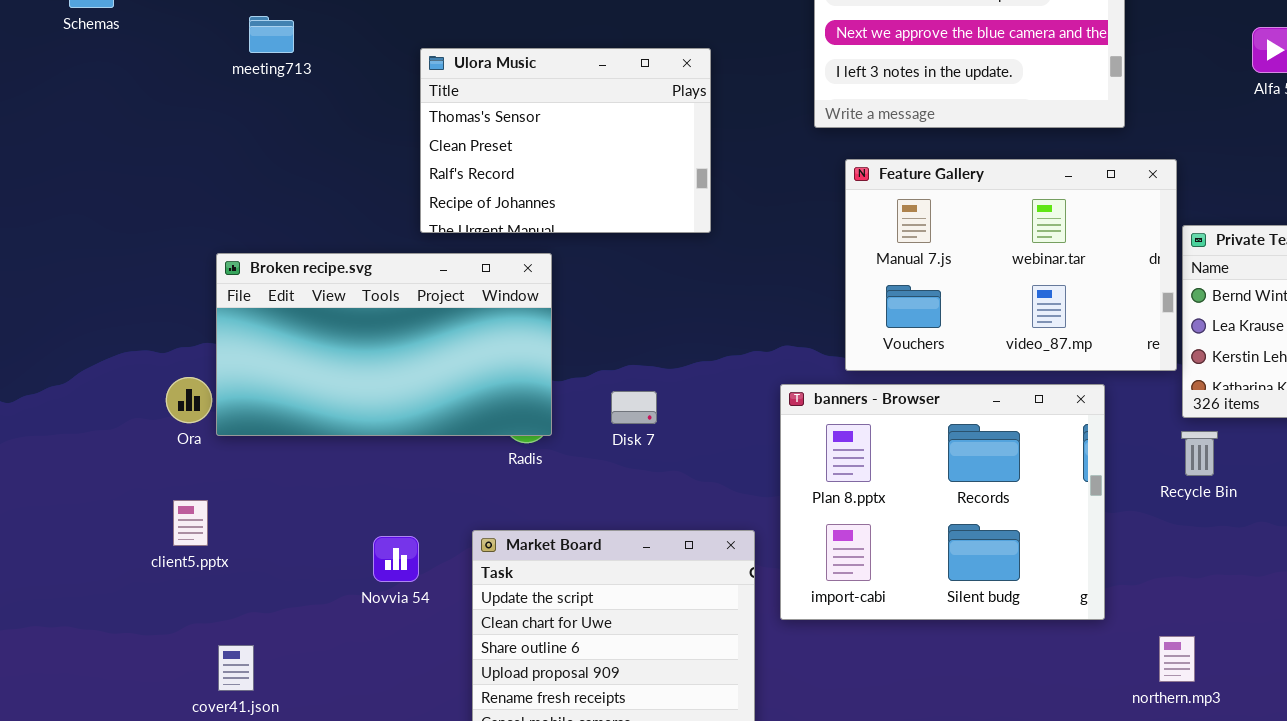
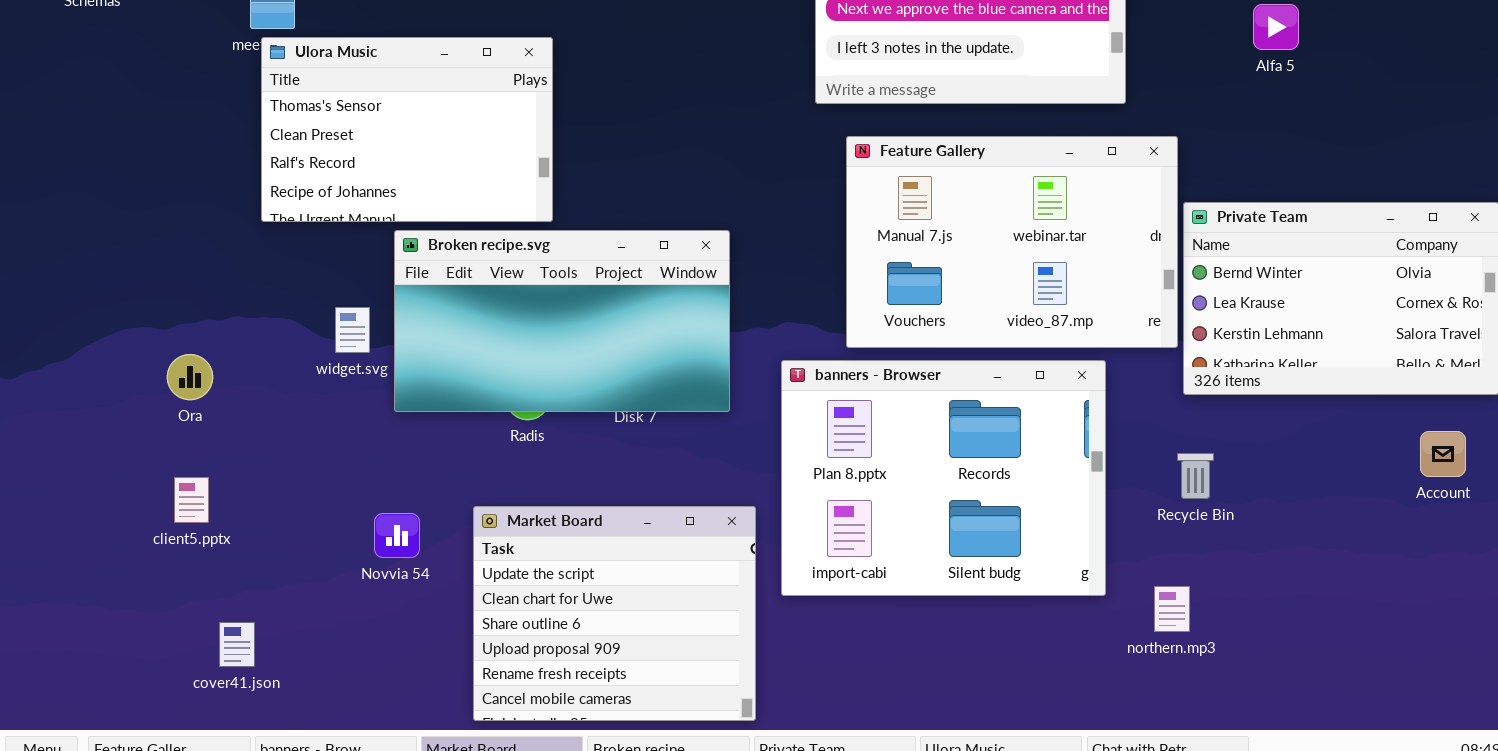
Ulora Music: [420,48,711,233] -> [261,37,553,222], moved
Broken recipe.svg: [216,253,552,436] -> [394,230,730,412], moved
Recycle Bin: [1181,431,1218,476] -> [1177,453,1214,499], moved
northern.mp3: [1159,636,1195,682] -> [1154,586,1190,632], moved

